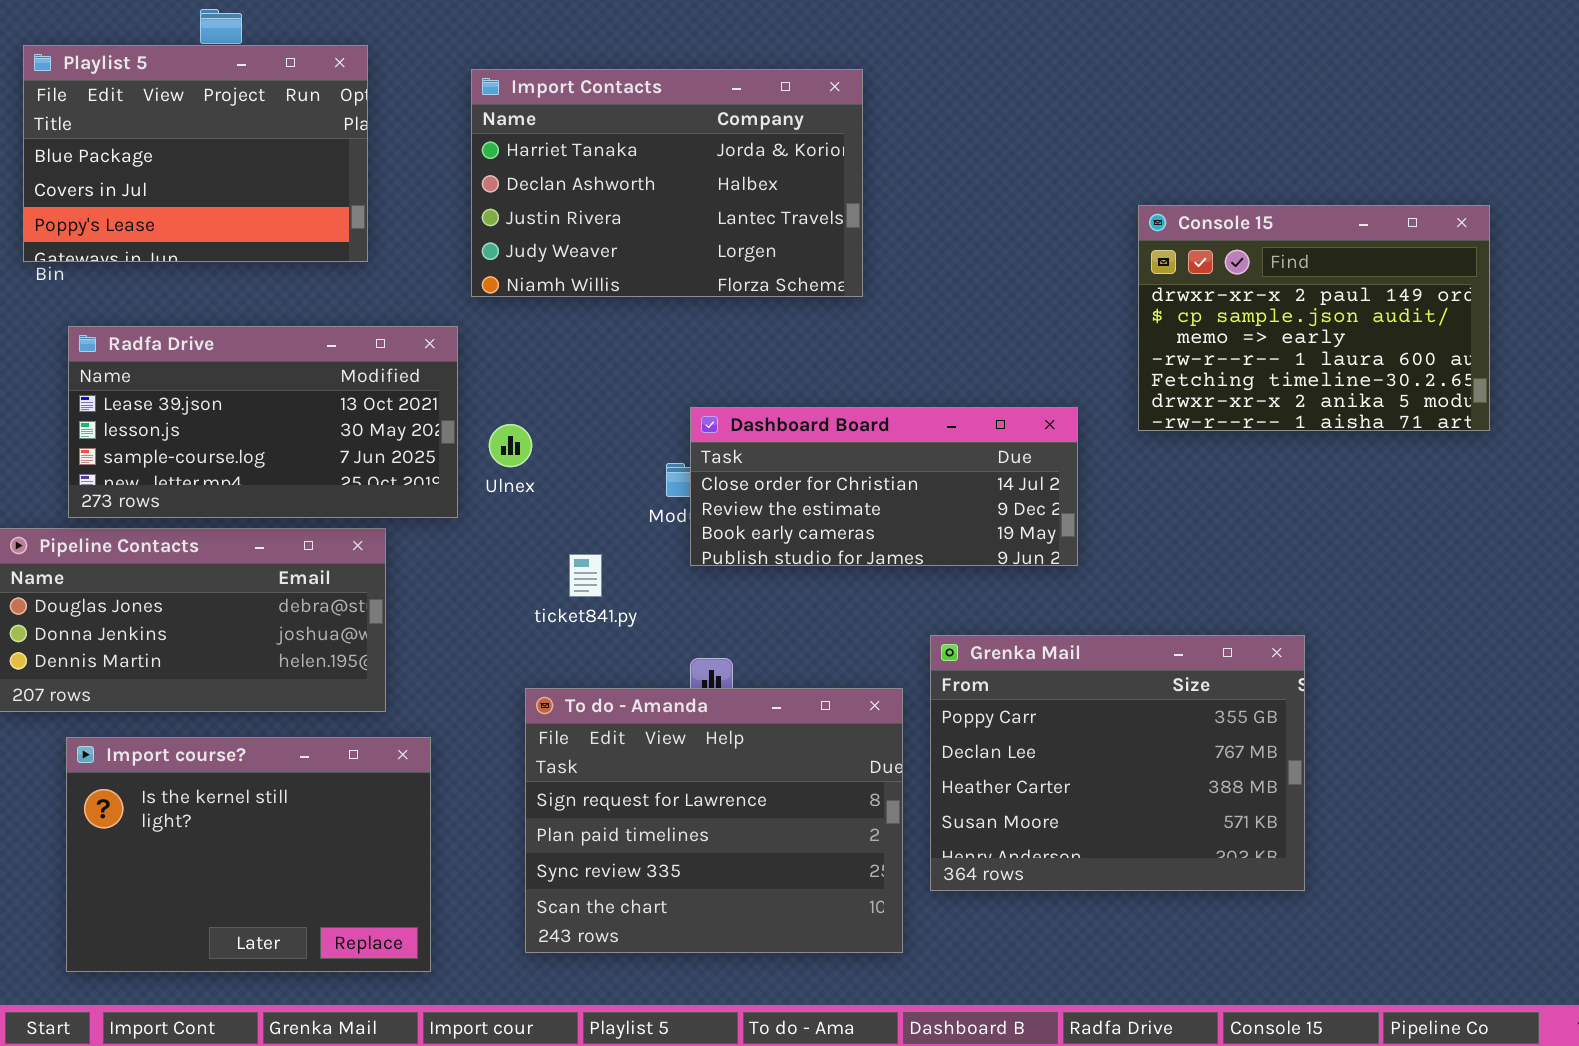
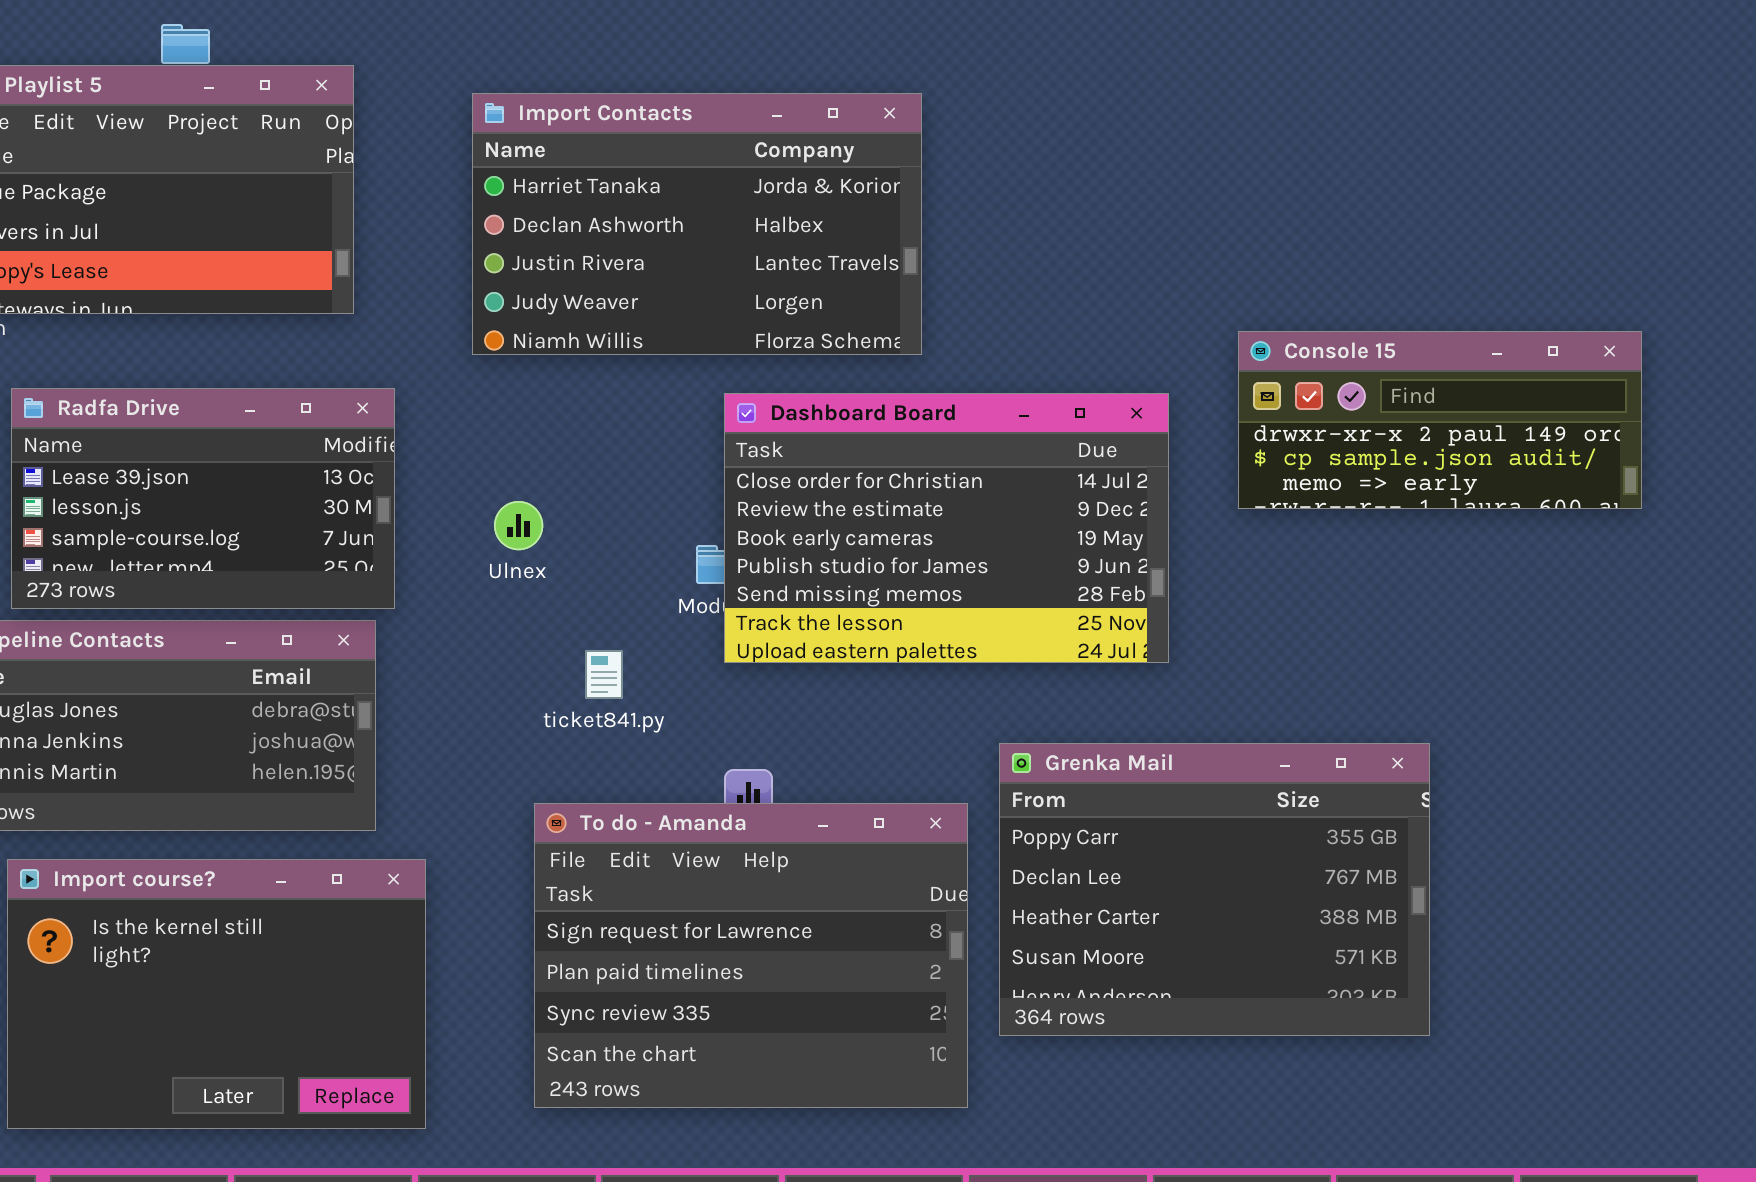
Console 15: [1138,205,1490,431] -> [1238,331,1642,509], resized
Radfa Drive: [68,326,458,518] -> [11,388,395,609], resized
Dashboard Board: [690,407,1078,566] -> [724,393,1169,663], resized

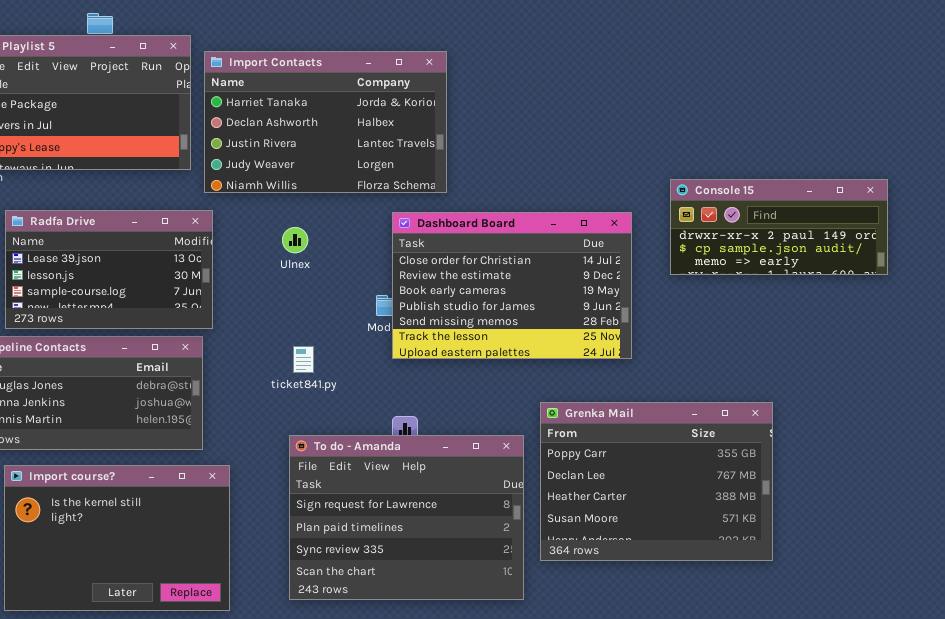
Import Contacts: [472,93,922,355] -> [204,51,447,193], moved
Ulnex: [494,501,543,550] -> [282,227,308,253], moved
ticket841.py: [585,650,623,699] -> [293,346,314,373], moved

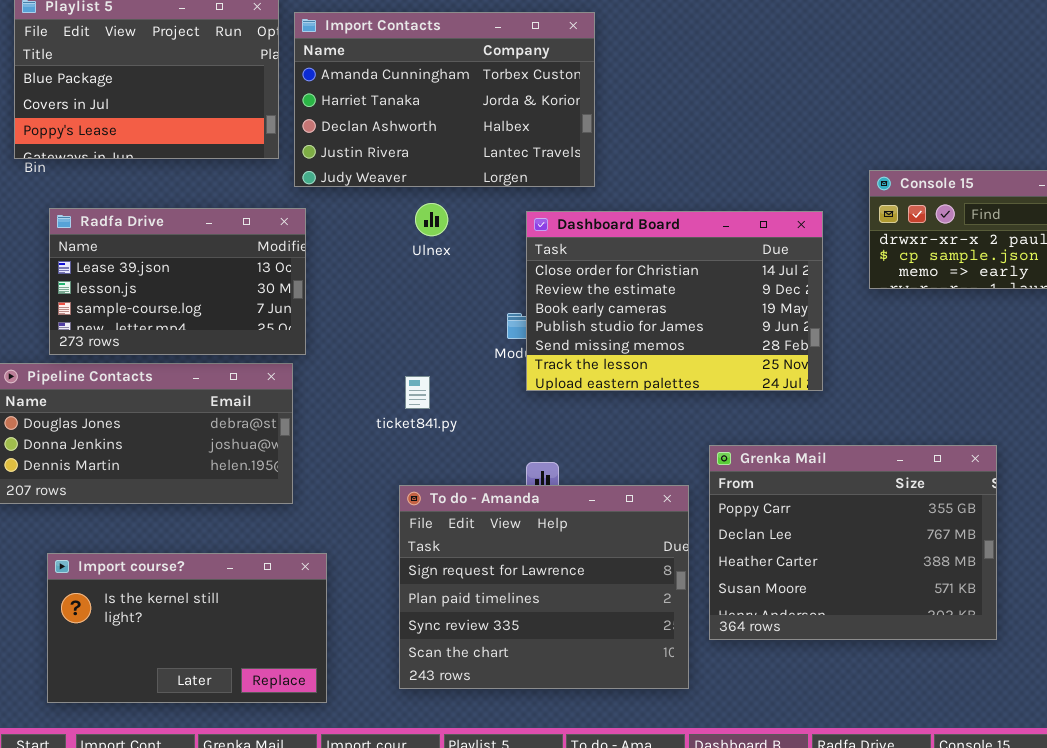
Import Contacts: [204,51,447,193] -> [294,12,595,187], scrolled up 1 row
Ulnex: [282,227,308,253] -> [415,203,448,236], moved
Import course?: [4,465,230,611] -> [47,553,327,703], resized

